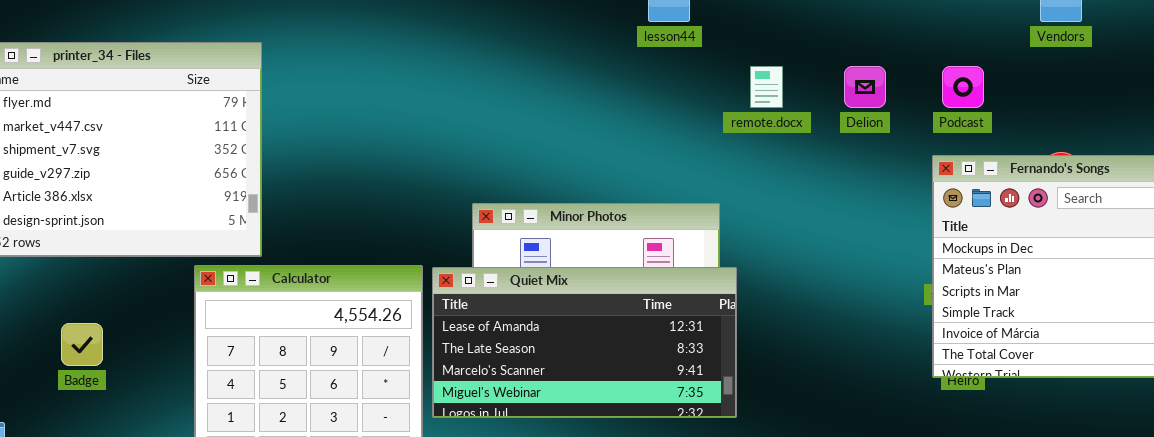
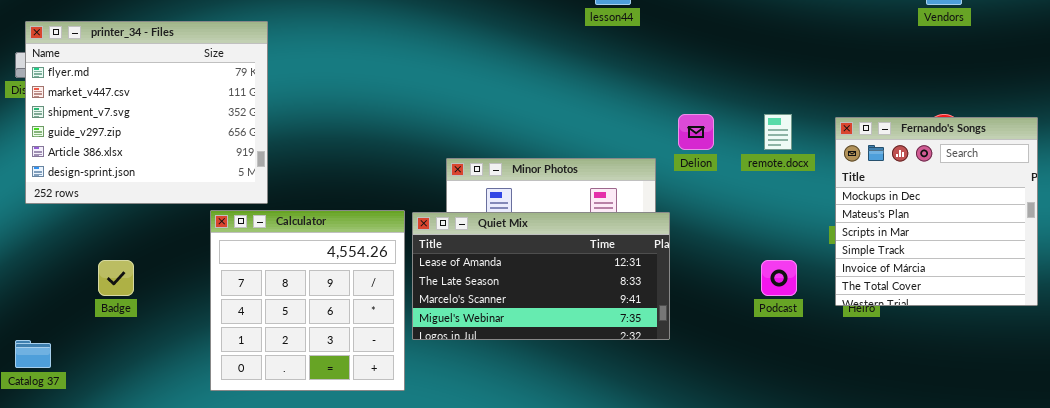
remote.docx: [750,66,783,108] -> [764,114,792,150], moved
Delion: [844,66,886,108] -> [678,114,714,150], moved
Podcast: [942,66,984,108] -> [761,260,797,296], moved

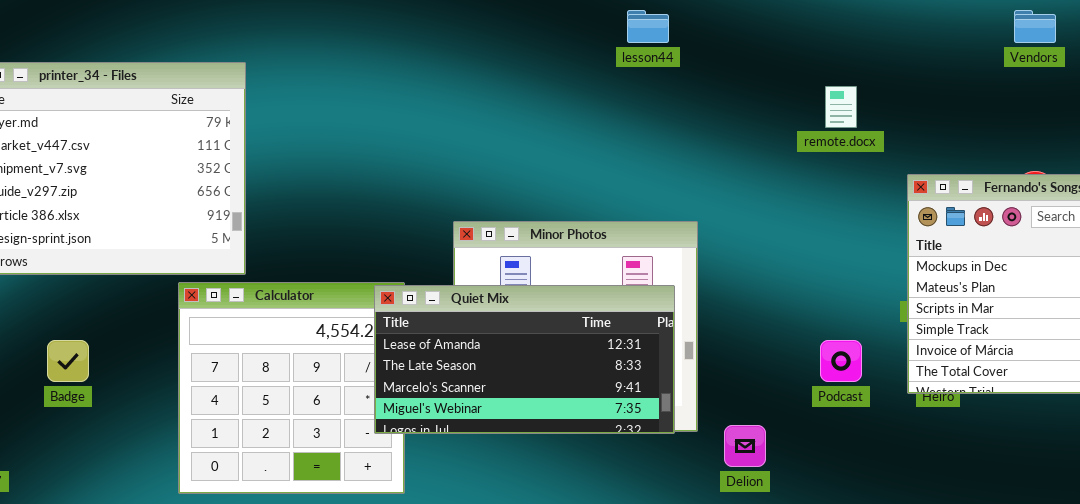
Delion: [678,114,714,150] -> [724,425,766,467], moved
remote.docx: [764,114,792,150] -> [825,86,857,128], moved
Quiet Mix: [412,212,670,340] -> [374,285,675,434], moved

